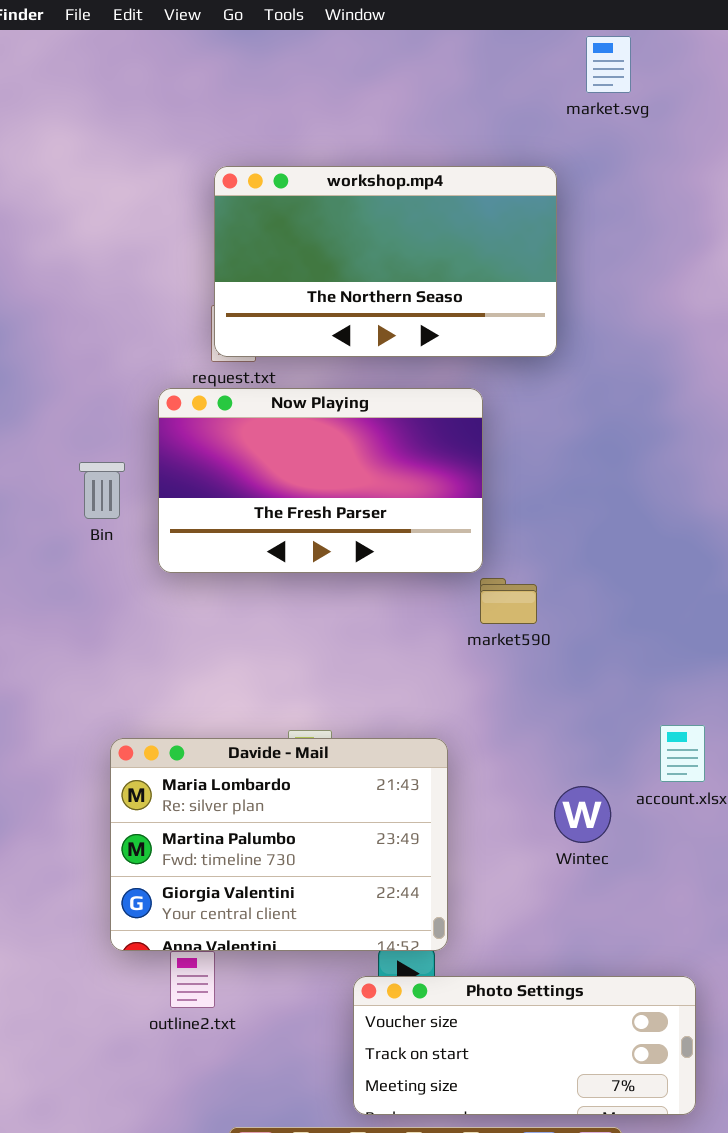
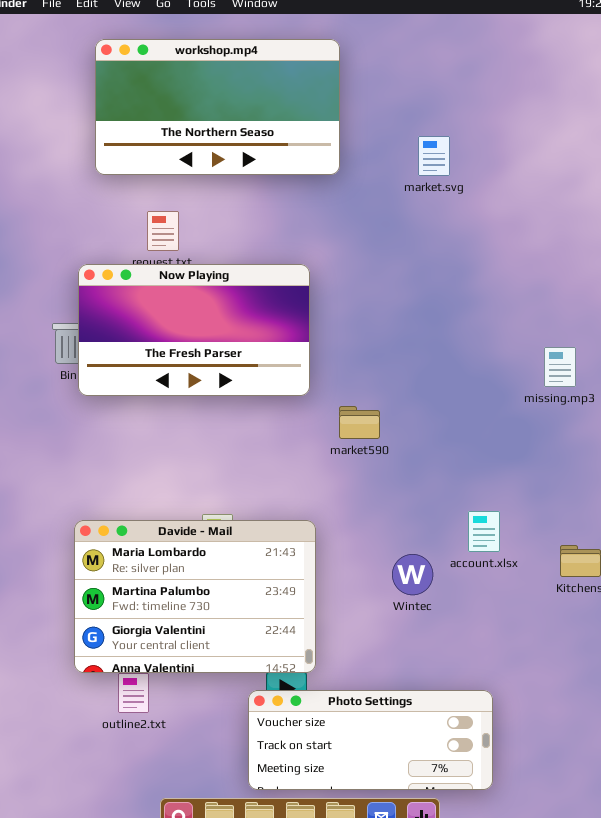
market.svg: [586,36,631,93] -> [418,136,450,176], moved
workshop.mp4: [214,166,557,357] -> [95,39,340,175], moved
Now Playing: [158,388,483,573] -> [78,264,310,396], moved

